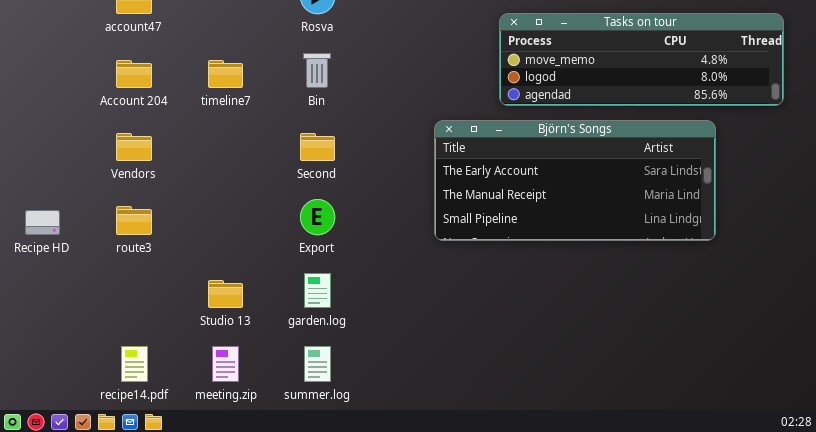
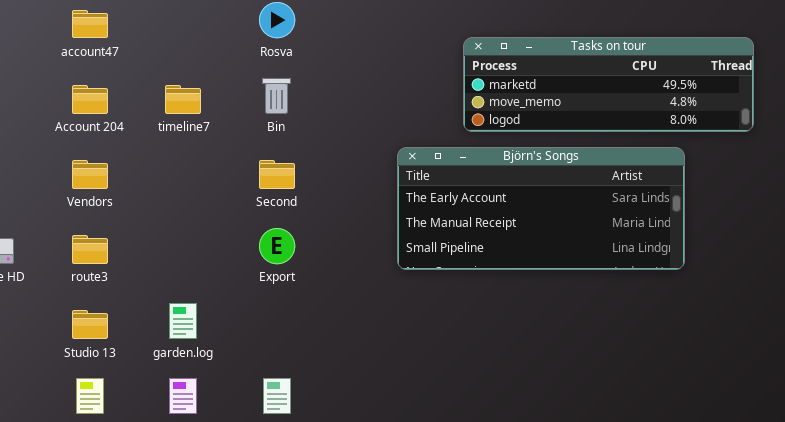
Tasks on tour: [499,13,784,106] -> [463,37,754,132], scrolled up 1 row
garden.log: [304,273,331,308] -> [169,303,197,339], moved
Studio 13: [208,280,243,308] -> [72,310,108,339], moved

